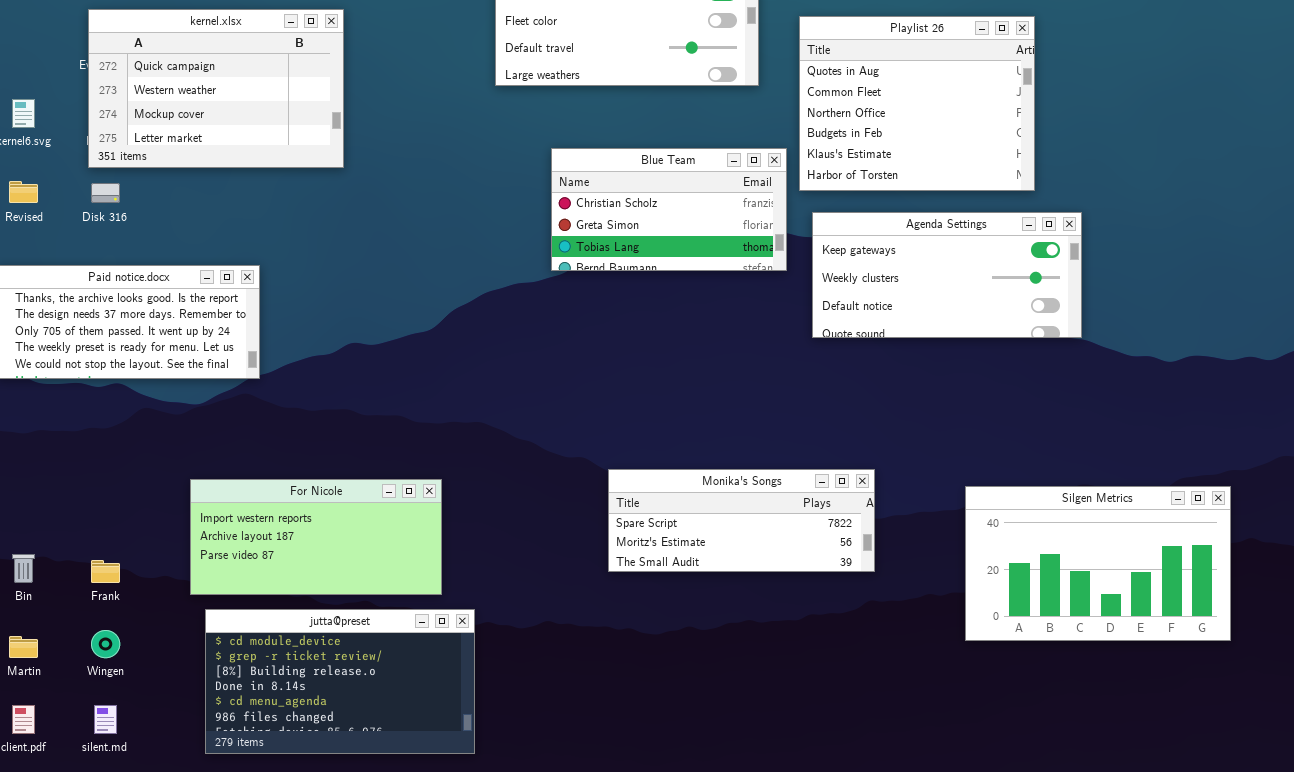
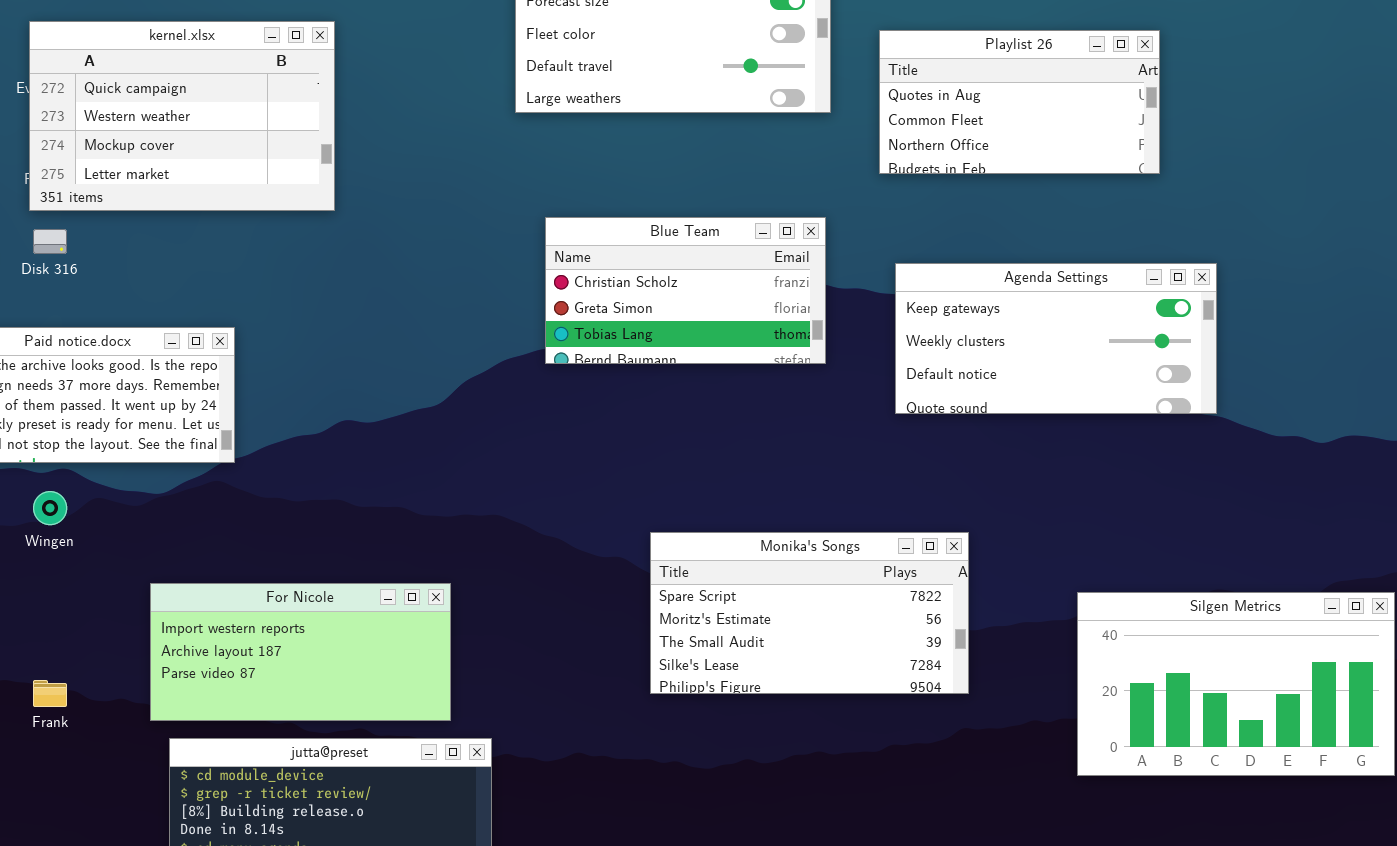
Playlist 26: [799,16,1035,191] -> [879,30,1160,174], resized
Blue Team: [551,148,787,271] -> [545,217,826,364], moved
Monika's Songs: [608,469,875,572] -> [650,532,969,694], resized
Wingen: [91,630,120,658] -> [33,491,67,525], moved

